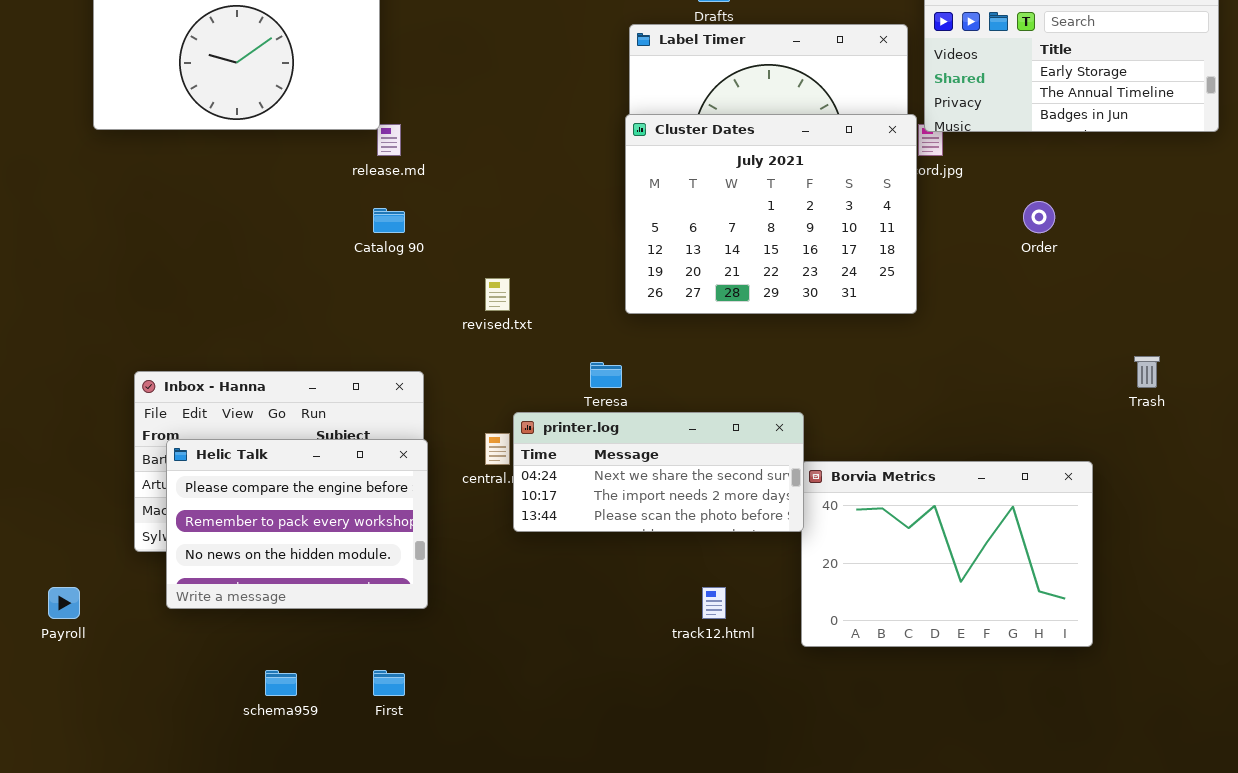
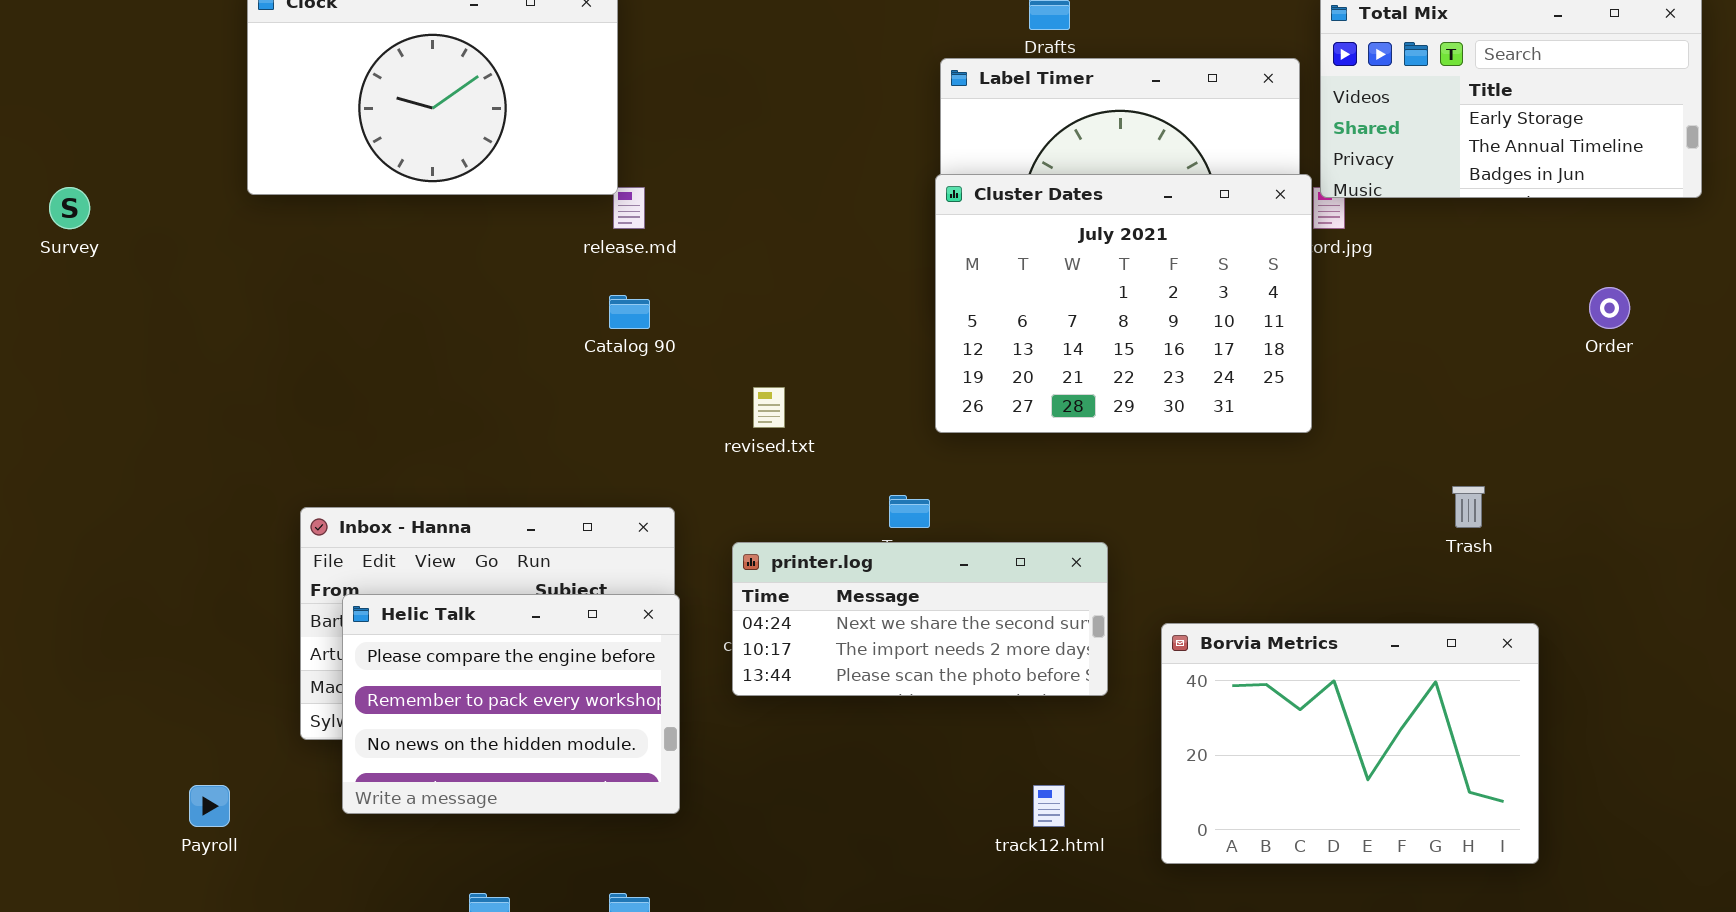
Order: [1023,201,1055,233] -> [1589,287,1630,329], moved
Trash: [1134,356,1160,388] -> [1452,486,1485,528], moved
printer.log: [513,412,804,532] -> [732,542,1108,696], moved

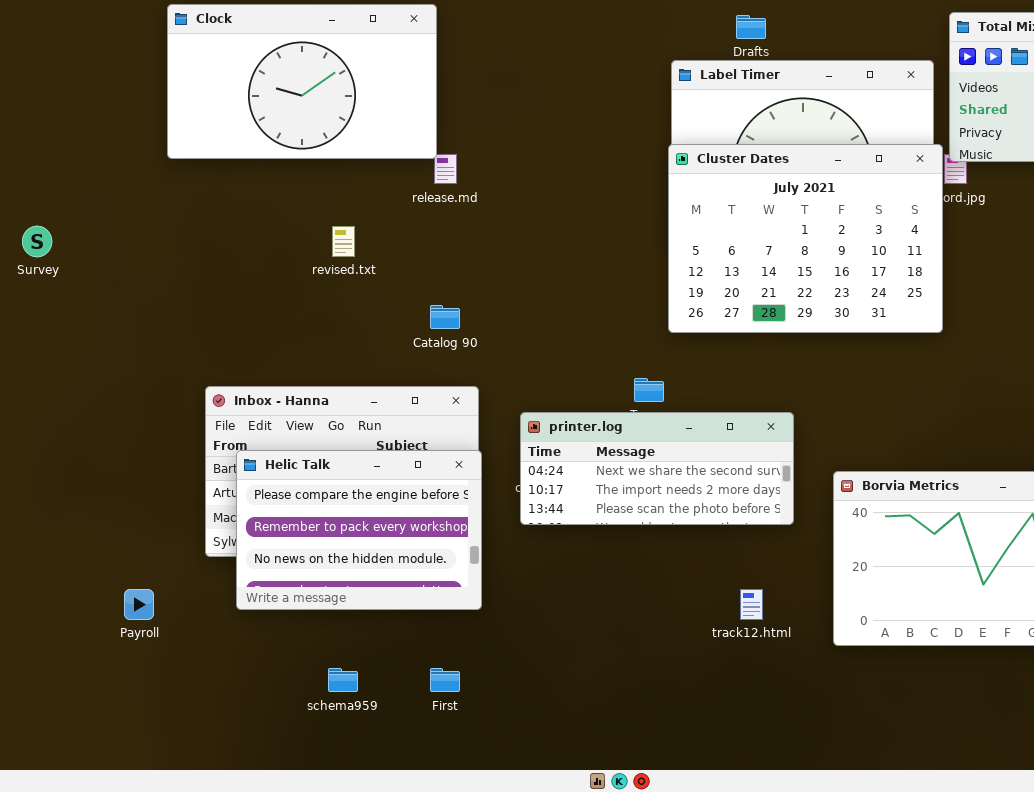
Survey: [49,187,90,229] -> [22,226,52,257], moved
Catalog 90: [609,295,650,329] -> [430,305,460,329], moved
revised.txt: [753,387,785,428] -> [332,226,355,257], moved

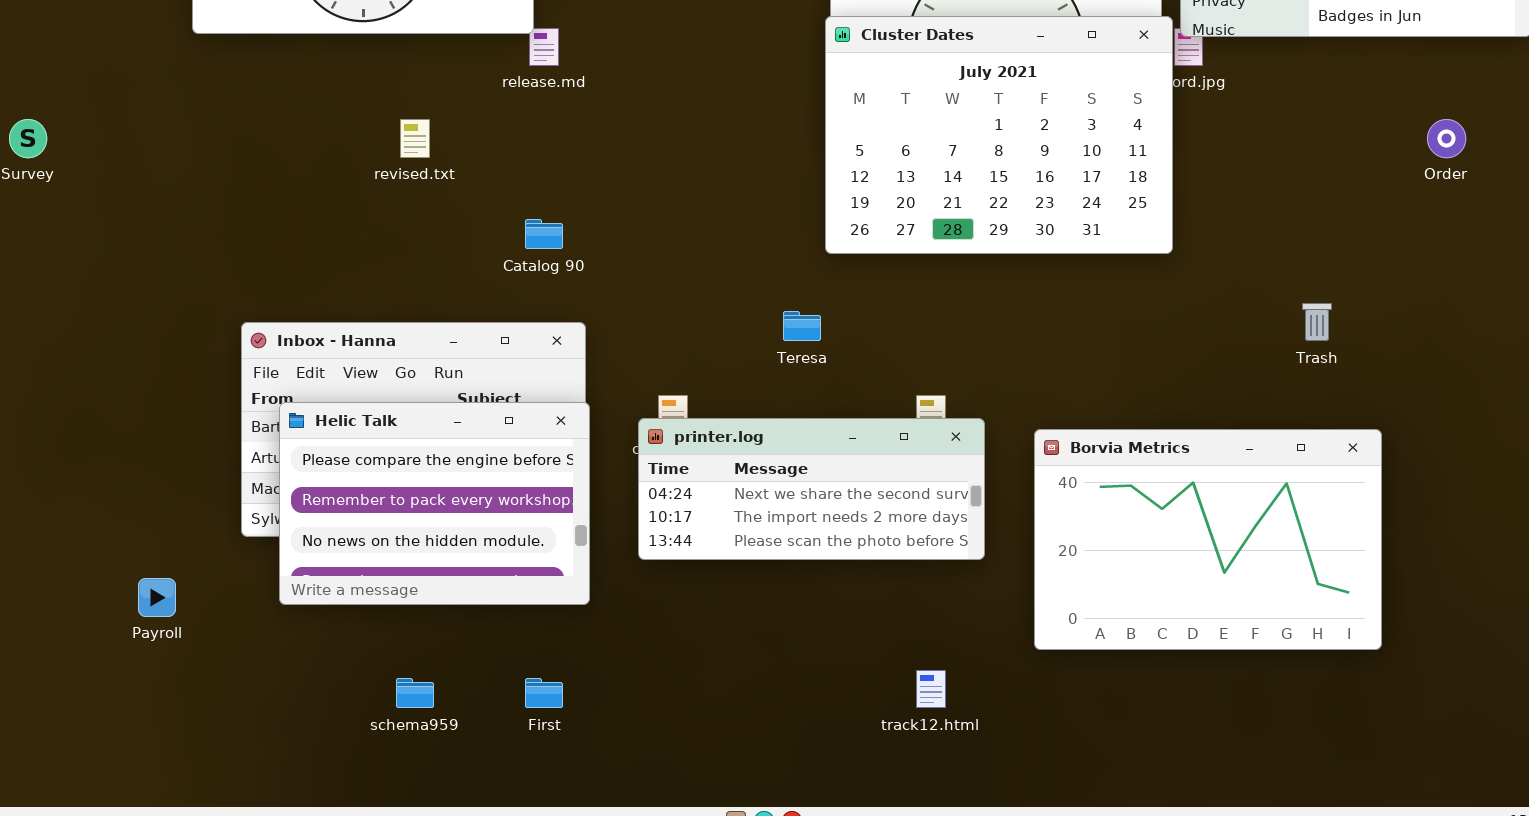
printer.log: [520,412,794,525] -> [638,418,985,560], moved
track12.html: [740,589,763,620] -> [916,670,946,708], moved

